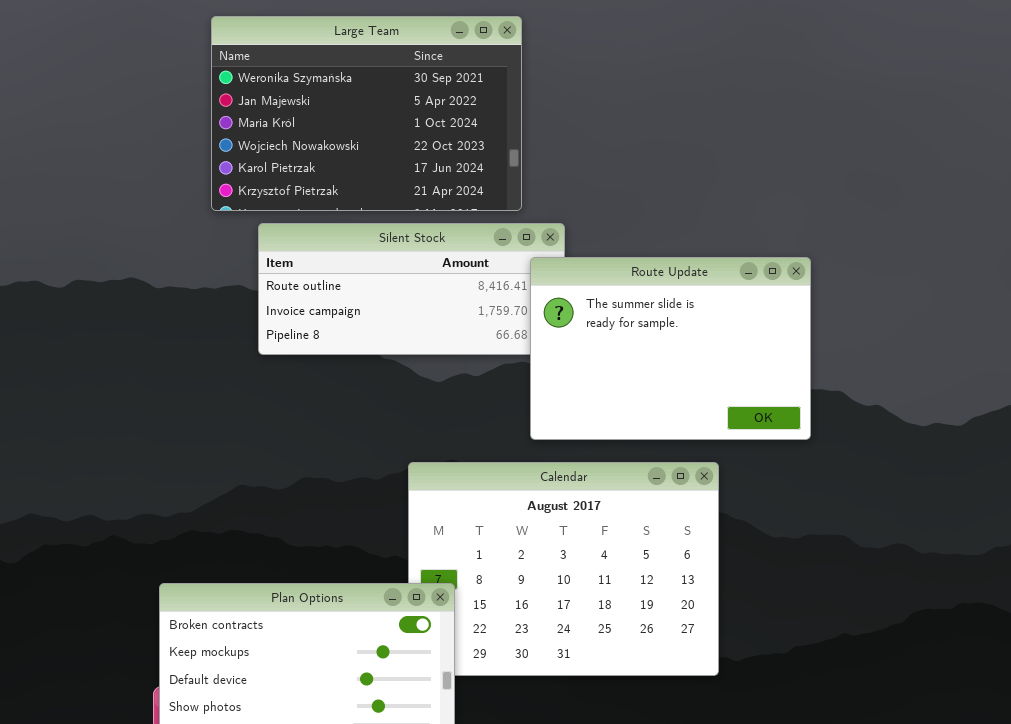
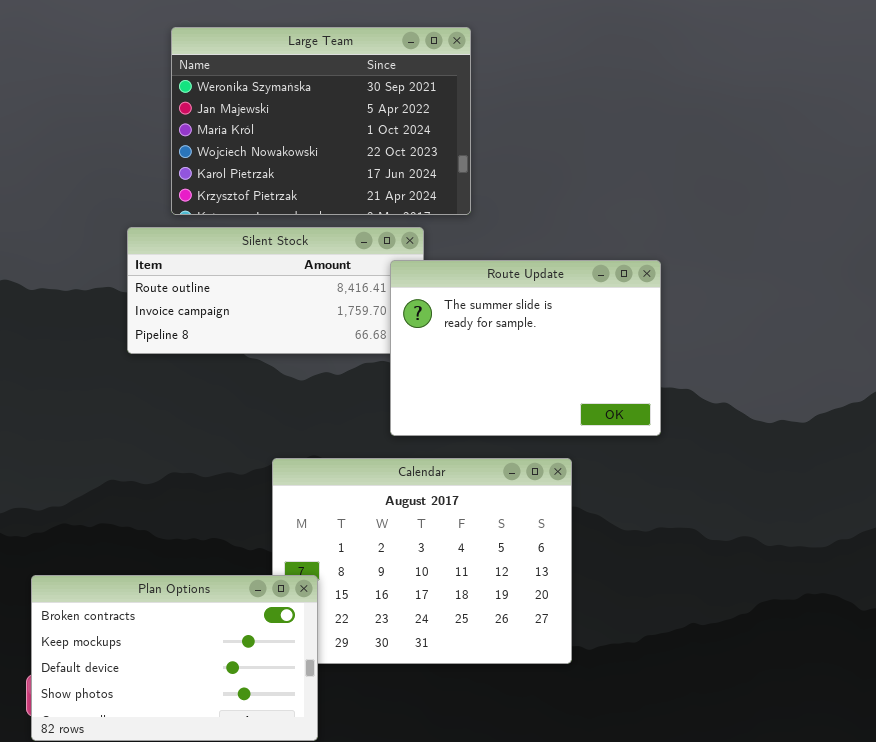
Large Team: [211,16,522,211] -> [171,27,471,215], moved

